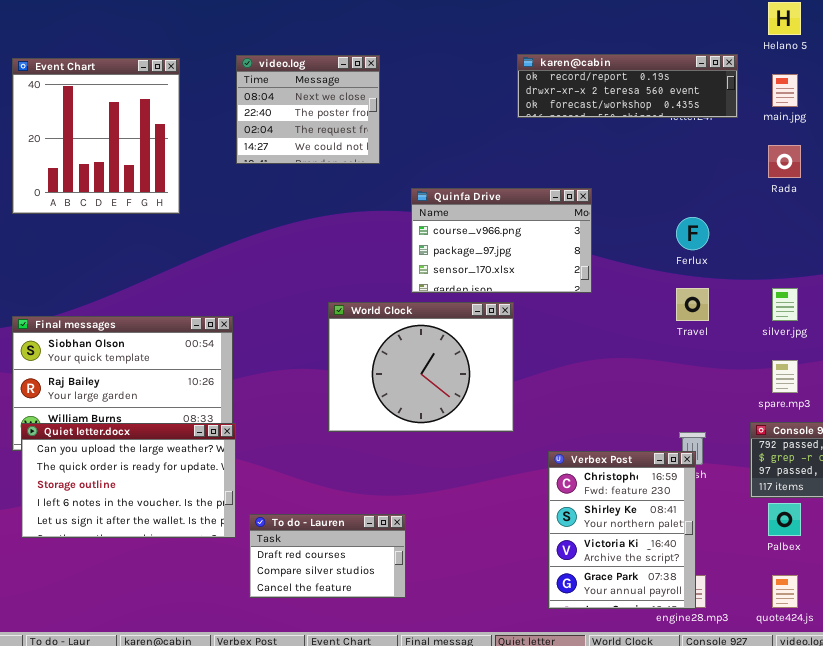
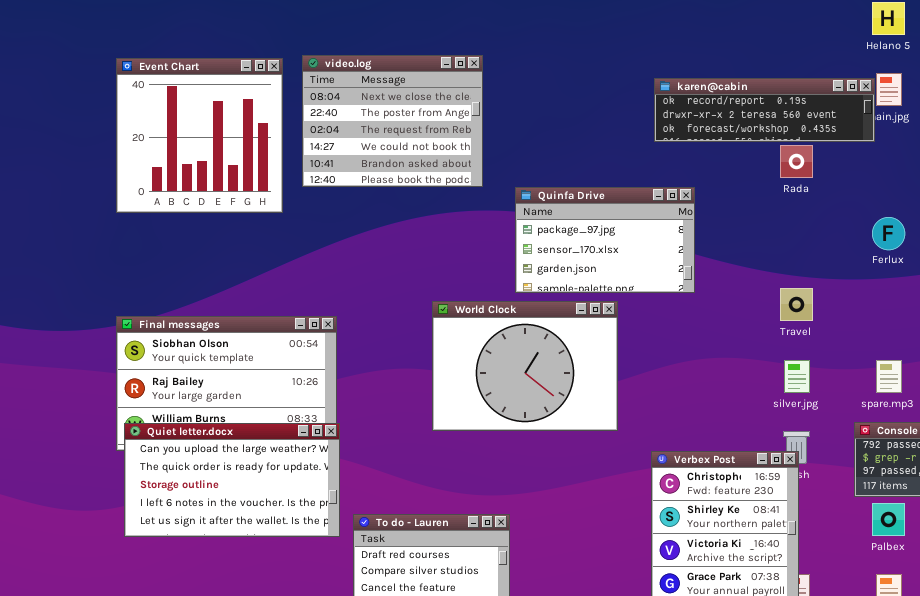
karen@cabin: [517,54,738,118] -> [654,78,875,142], moved
video.log: [236,55,380,164] -> [302,55,483,187], resized
Rada: [768,145,801,178] -> [780,145,813,178], moved
Quinfa Drive: [411,188,592,293] -> [515,187,695,293], scrolled down 1 row
Ferlux: [676,217,709,250] -> [872,217,905,250], moved
silver.jpg: [772,288,798,321] -> [784,360,810,393], moved

